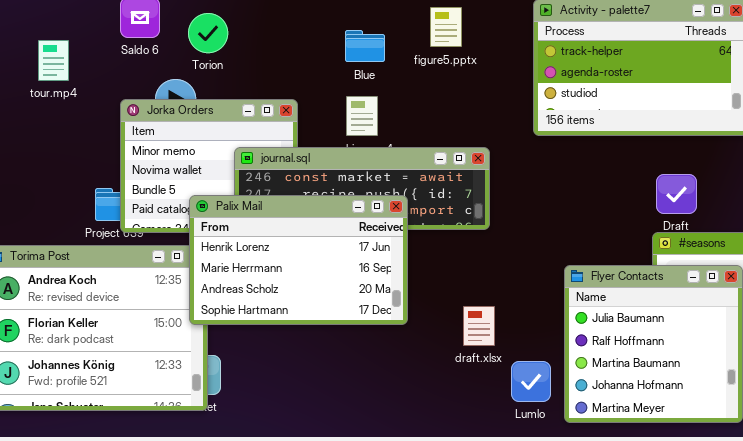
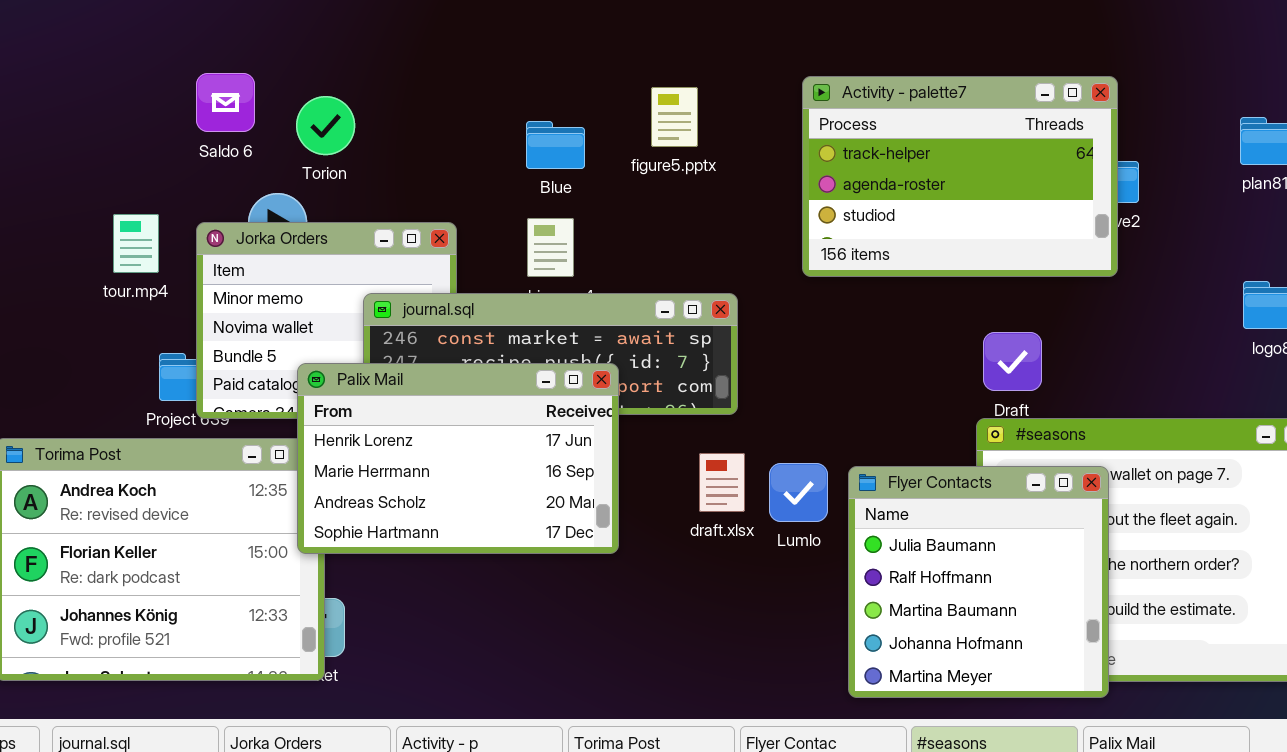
tour.mp4: [38,40,69,81] -> [113,214,159,273], moved
draft.xlsx: [463,306,495,346] -> [699,453,745,512], moved
Lumlo: [511,361,551,402] -> [769,463,828,522], moved

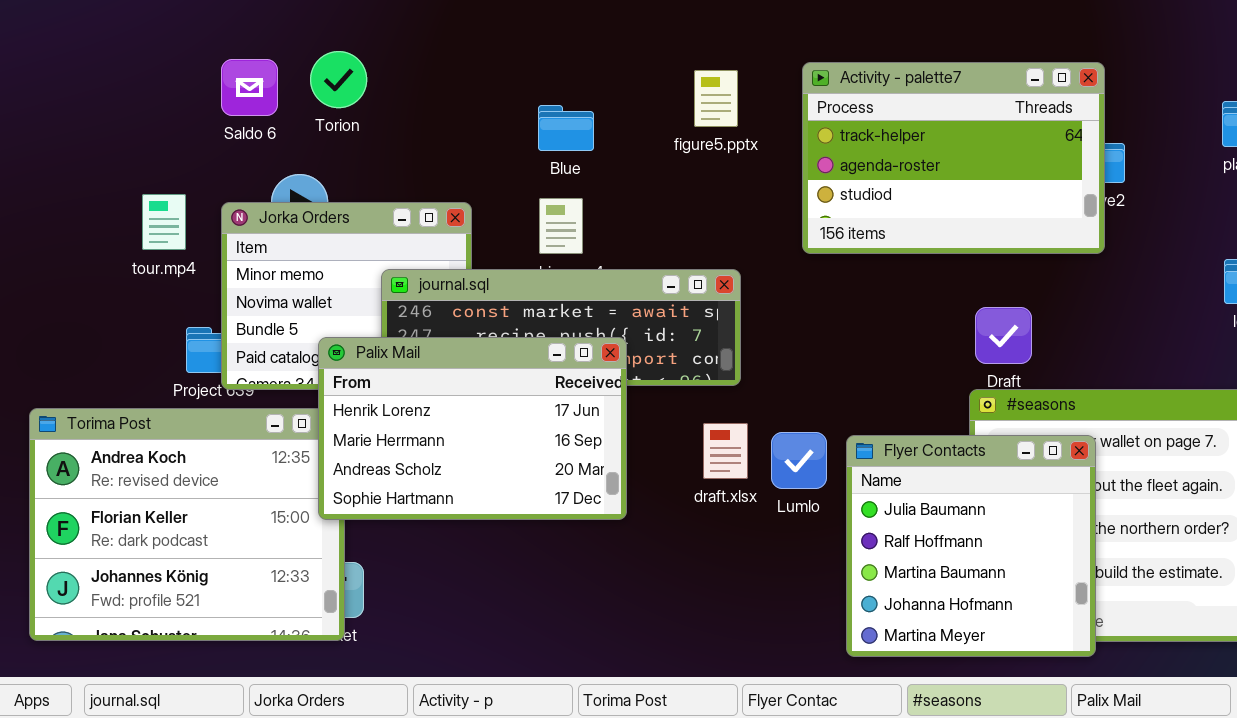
figure5.pptx: [651,87,698,147] -> [694,70,738,127], moved
Torion: [296,96,355,155] -> [310,51,367,108], moved

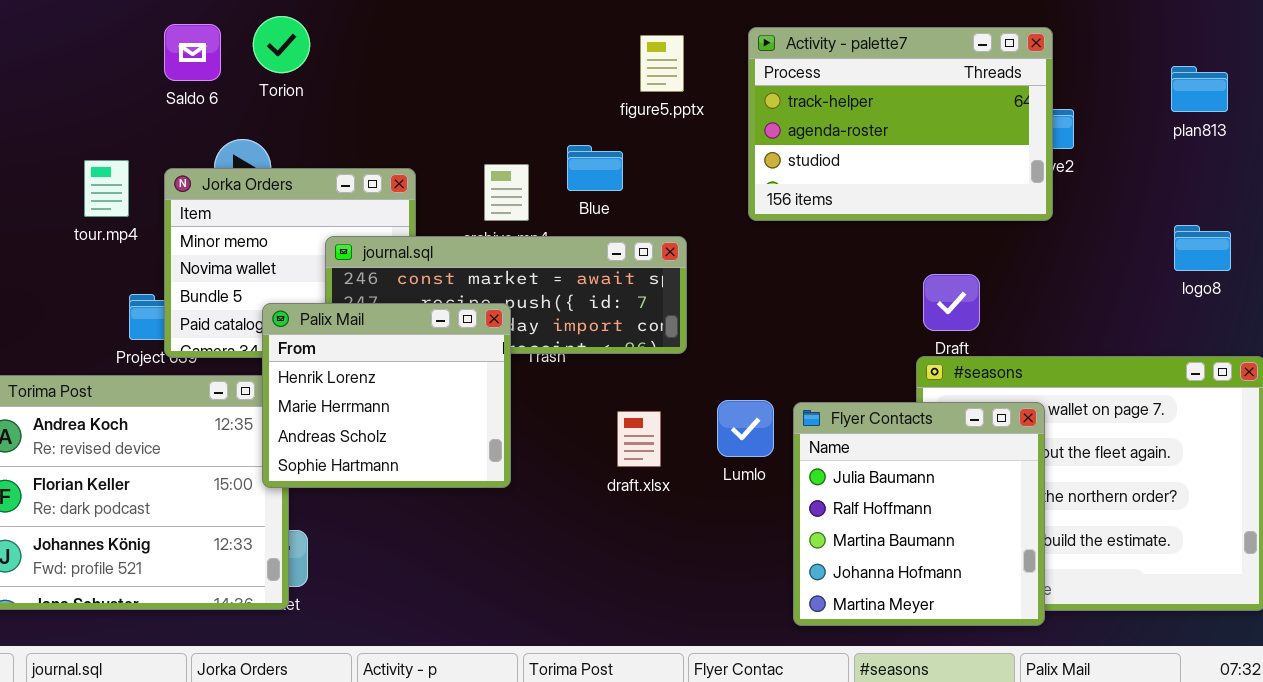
Blue: [538,105,594,151] -> [567,145,623,191], moved
Palix Mail: [318,337,627,520] -> [262,303,511,488], resized
draft.xlsx: [703,423,748,479] -> [617,411,661,467], moved

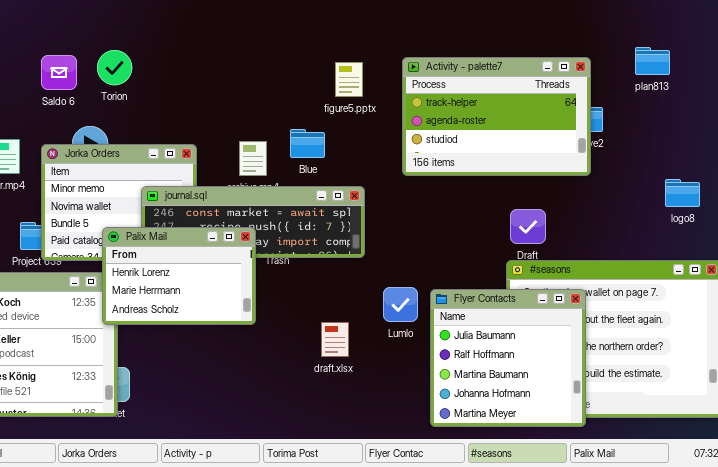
plan813: [1171,66,1228,112] -> [635,47,670,75], moved
Palix Mail: [262,303,511,488] -> [102,227,256,325], resized
draft.xlsx: [617,411,661,467] -> [321,322,349,357], moved

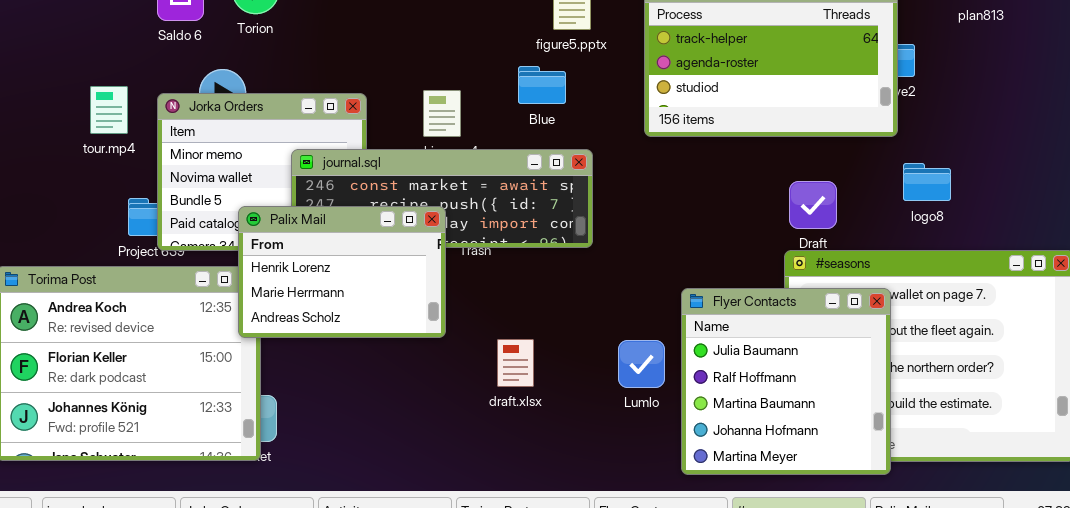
Blue: [290,129,325,158] -> [518,66,566,104], moved
logo8: [665,179,700,207] -> [903,163,951,201], moved
Lumlo: [383,287,418,322] -> [618,340,665,388], moved
draft.xlsx: [321,322,349,357] -> [497,339,534,387], moved

